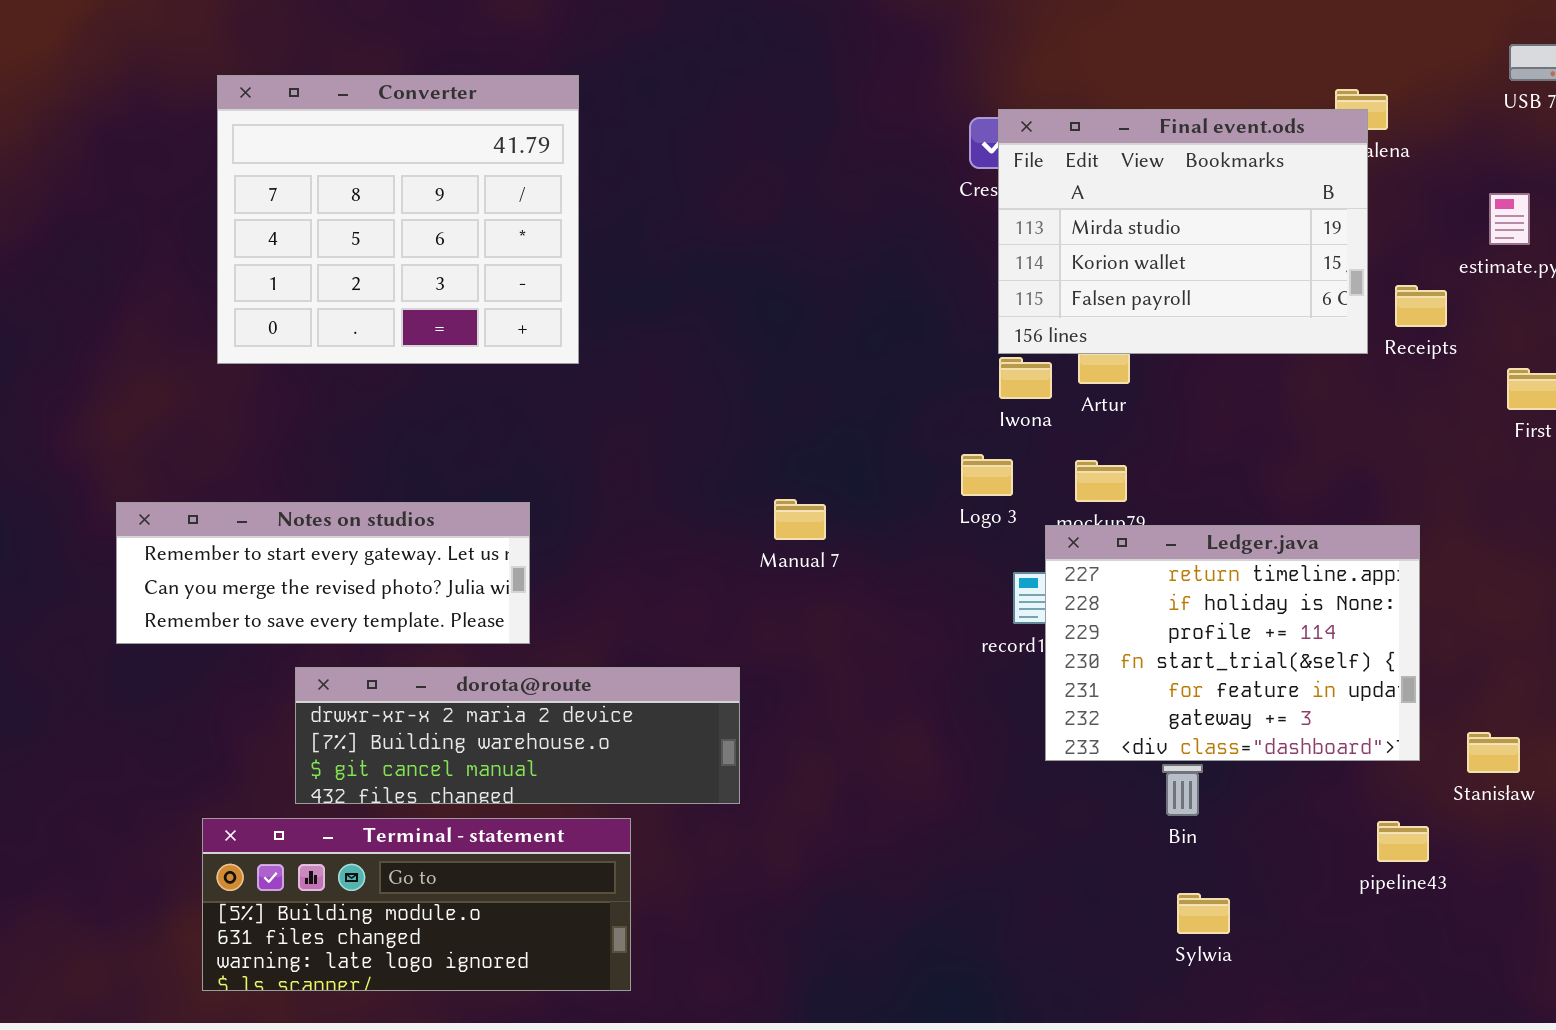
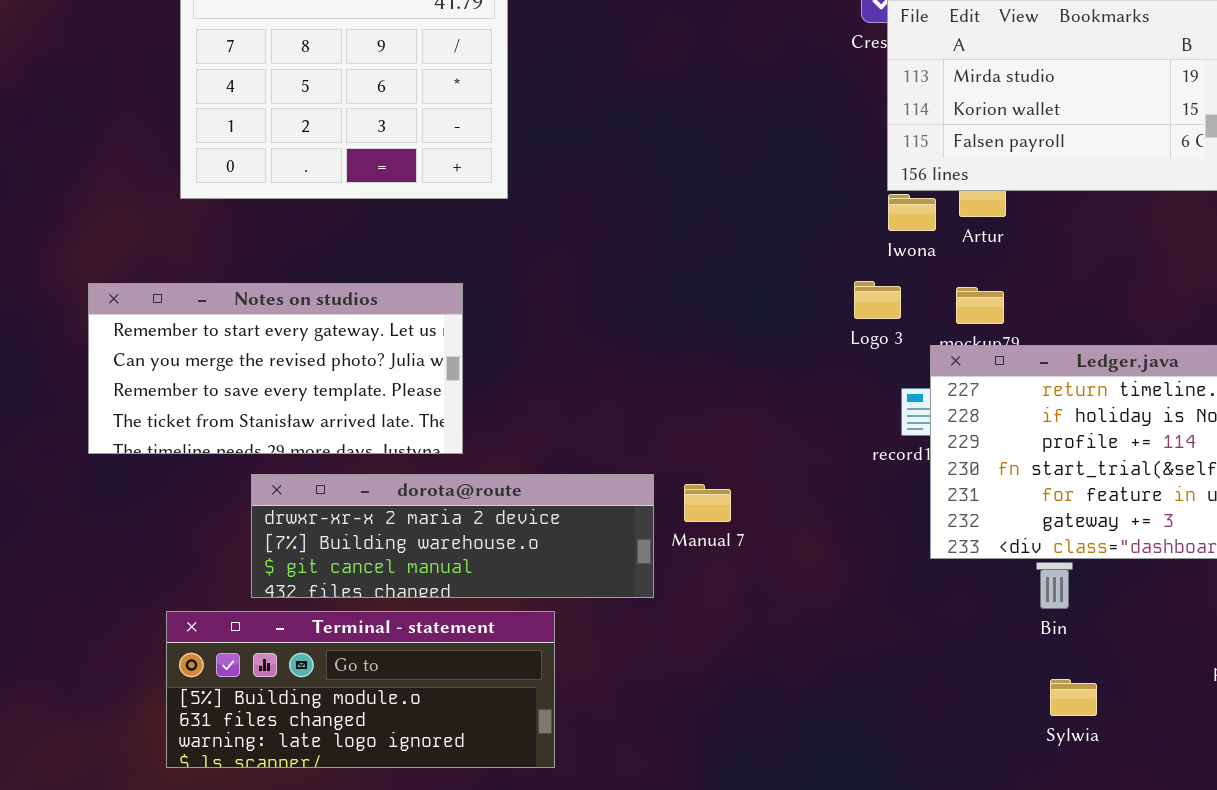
Manual 7: [774,499,826,540] -> [684,484,731,522], moved
Notes on studios: [116,502,530,644] -> [88,283,463,454], resized

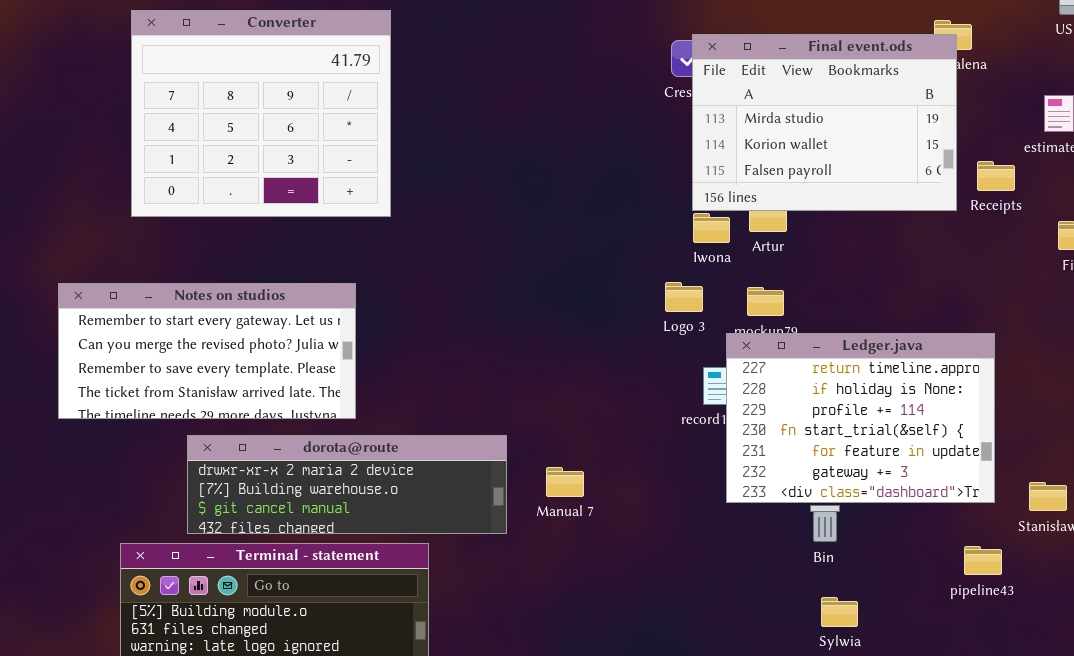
Manual 7: [684,484,731,522] -> [546,467,584,497], moved

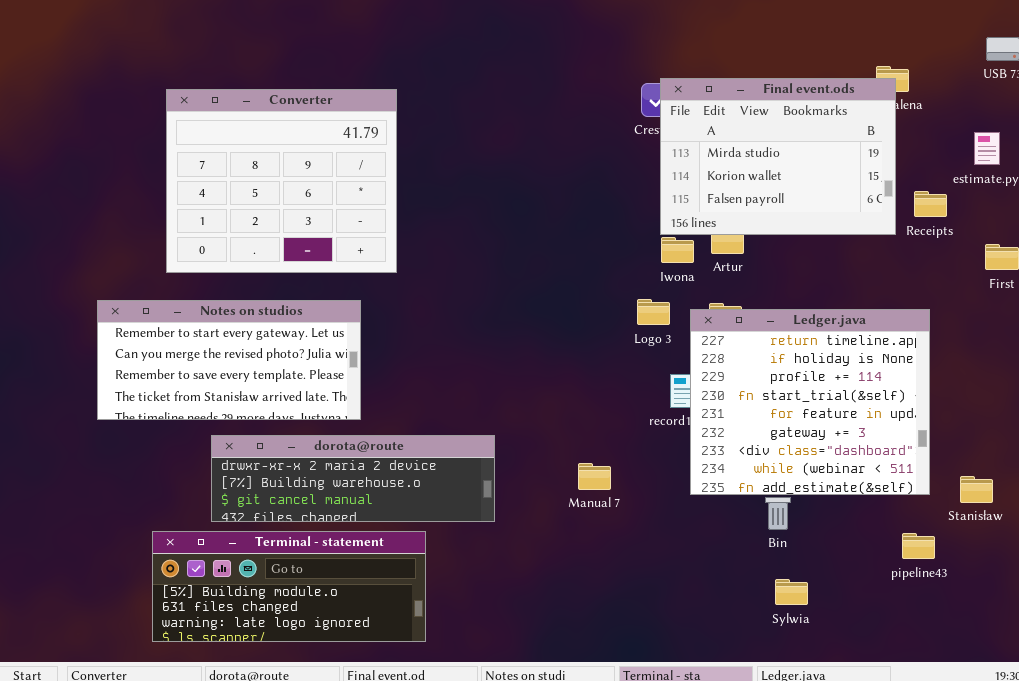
Converter: [131,10,391,217] -> [166,89,397,273], moved
Ledger.java: [726,333,995,503] -> [690,309,930,495], resized
Manual 7: [546,467,584,497] -> [578,463,611,490], moved

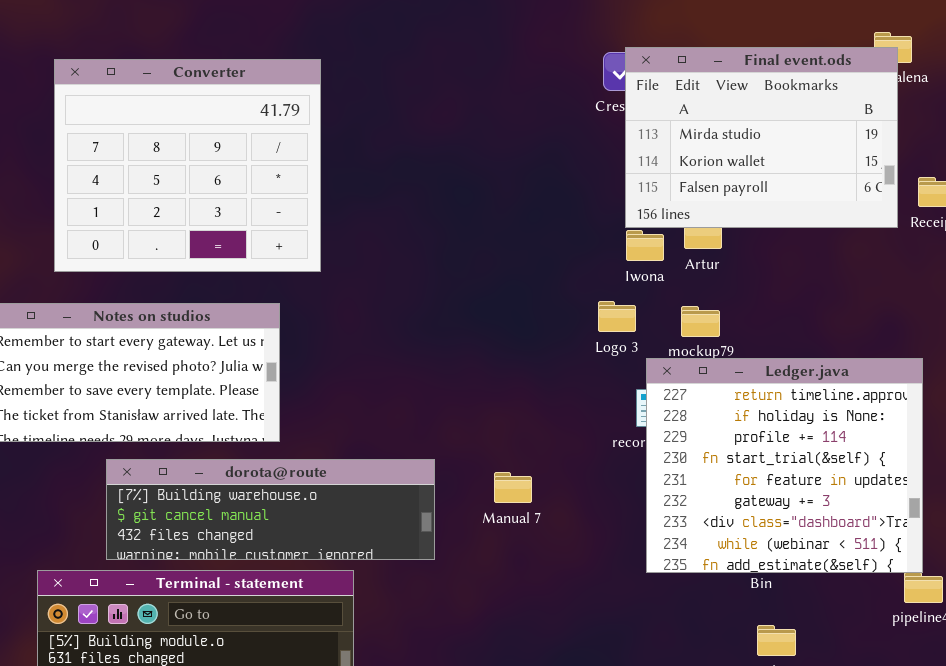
Ledger.java: [690,309,930,495] -> [646,358,923,573], moved
dorota@route: [211,435,495,522] -> [106,459,435,560], scrolled down 1 row
Manual 7: [578,463,611,490] -> [494,472,532,503], moved

